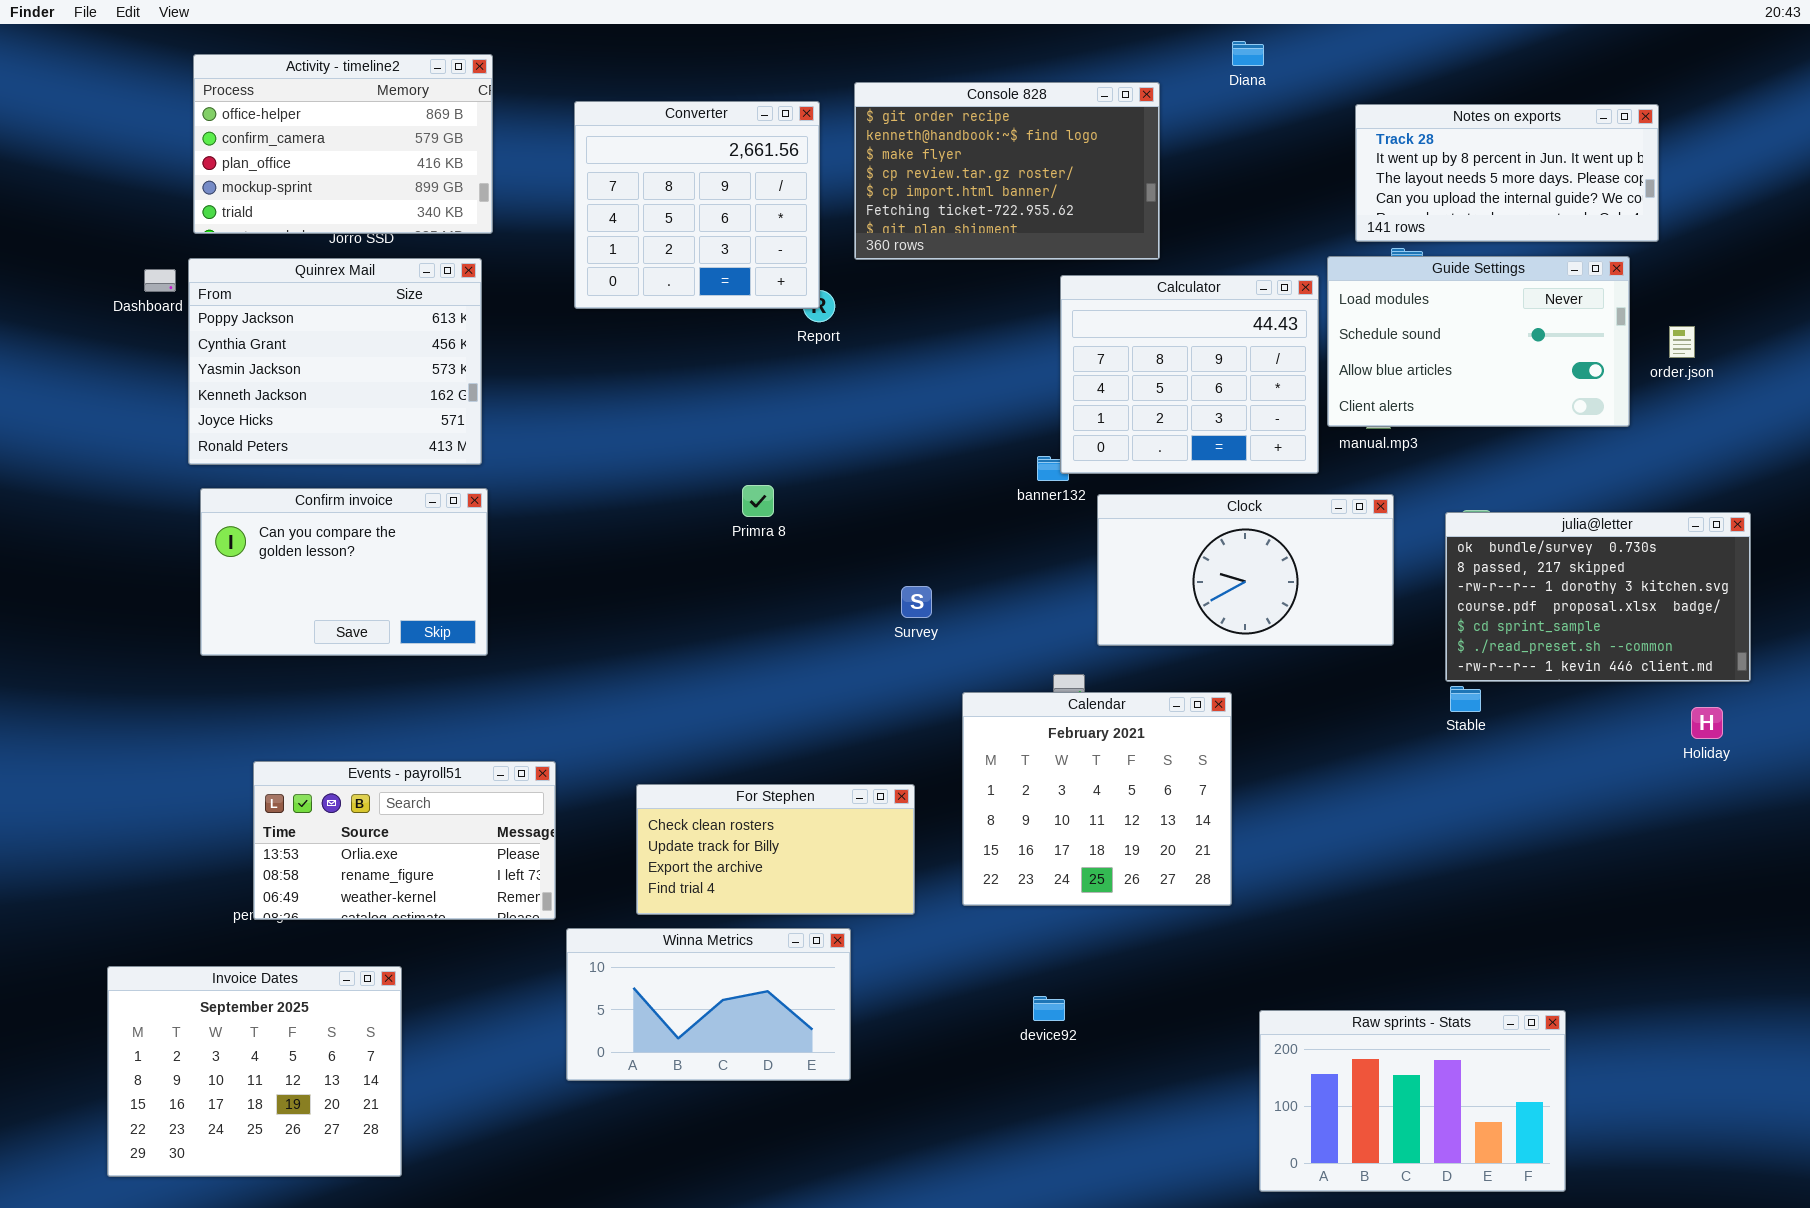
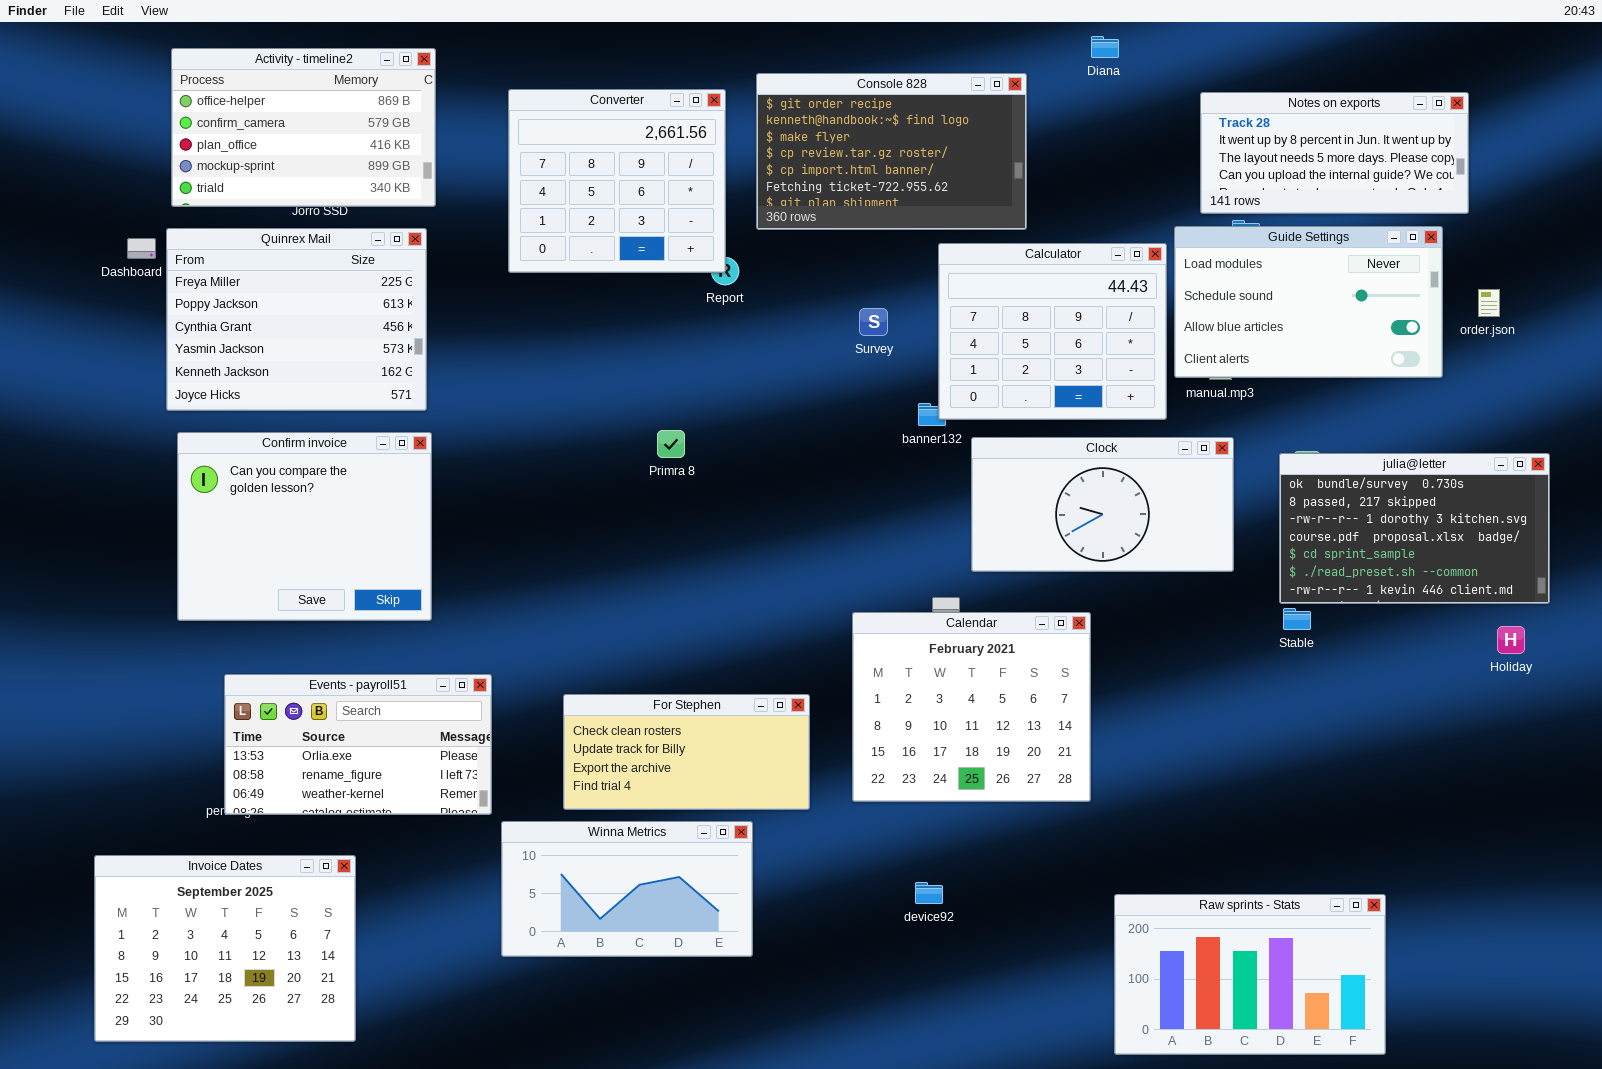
Quinrex Mail: [188,258,482,465] -> [166,228,427,411], scrolled up 1 row
Confirm invoice: [200,488,488,656] -> [177,432,432,621], resized
Survey: [901,586,932,618] -> [859,308,888,336], moved

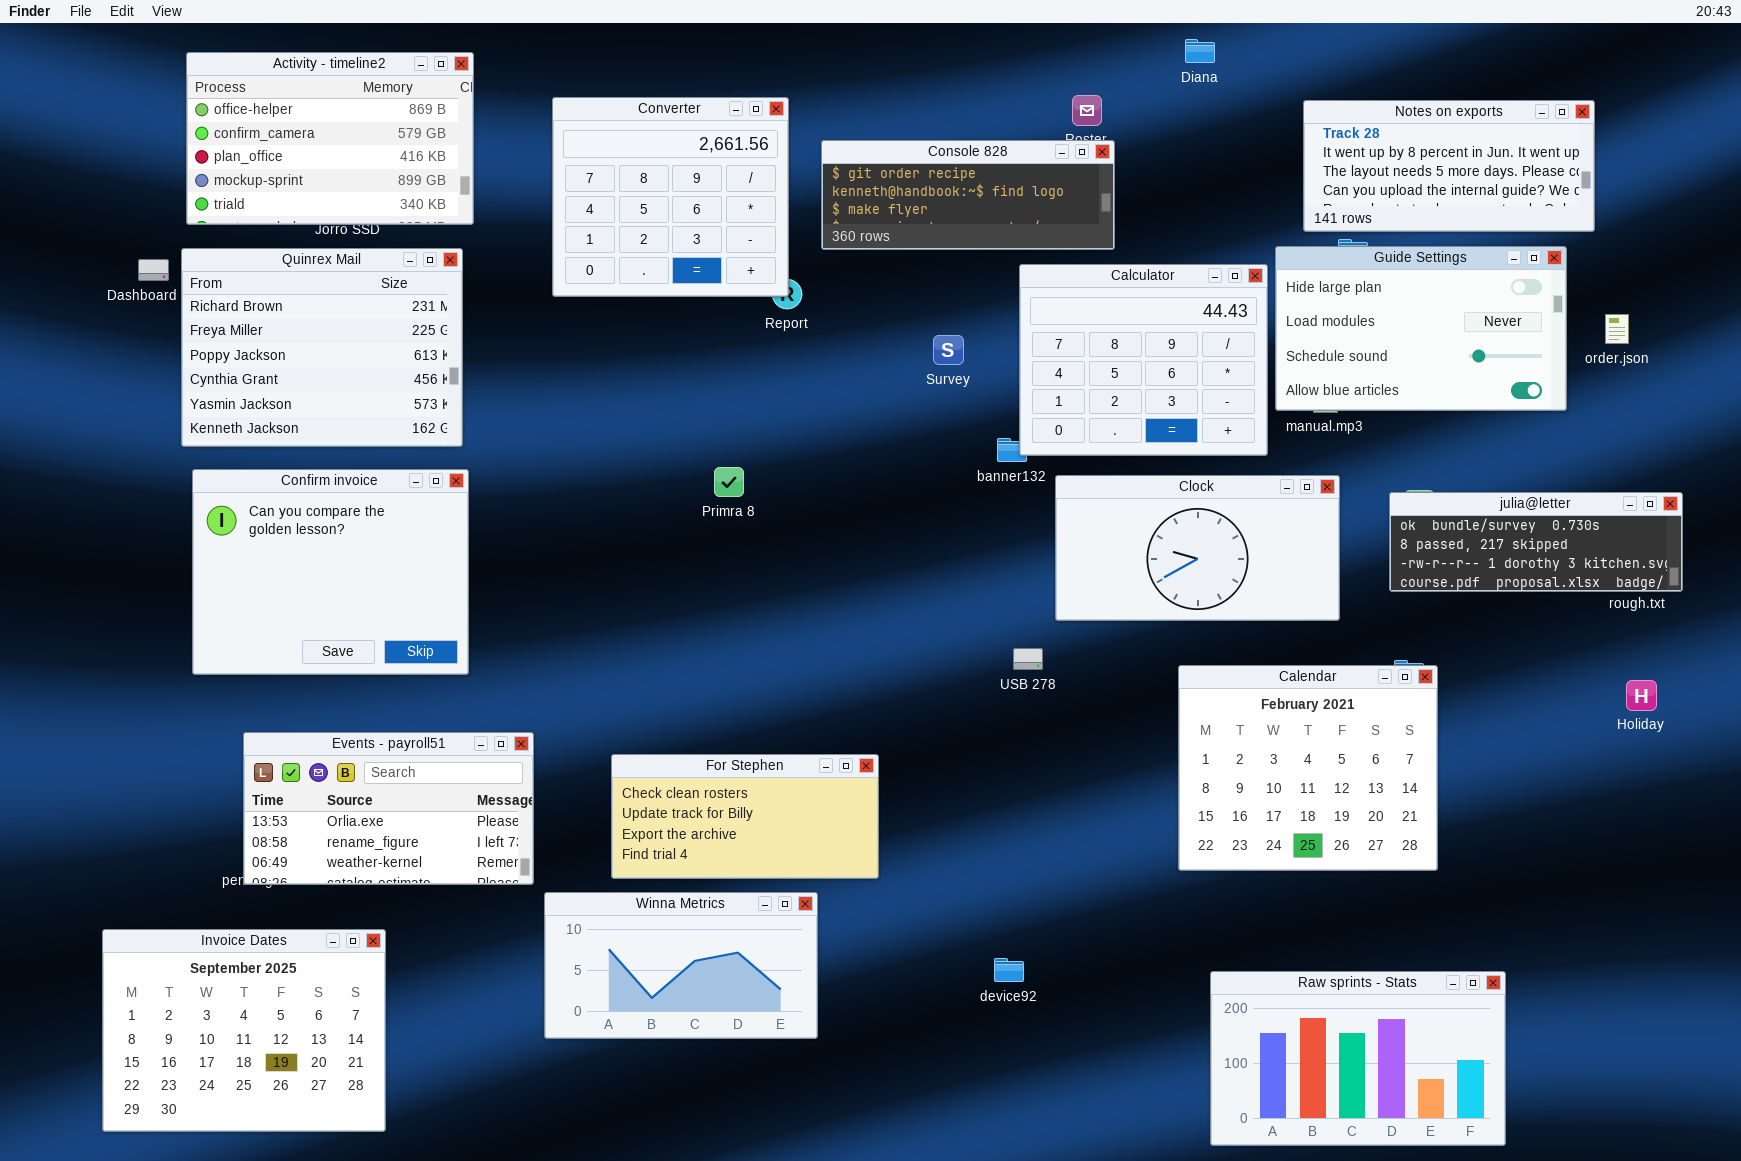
Console 828: [756,73,1027,230] -> [821,140,1115,250], resized
Guide Settings: [1174,226,1443,378] -> [1275,246,1567,411], scrolled up 1 row
Quinrex Mail: [166,228,427,411] -> [181,248,463,447], scrolled up 1 row
julia@letter: [1279,453,1550,604] -> [1389,492,1683,592], resized
Calendar: [852,612,1091,802] -> [1178,665,1438,871], moved

